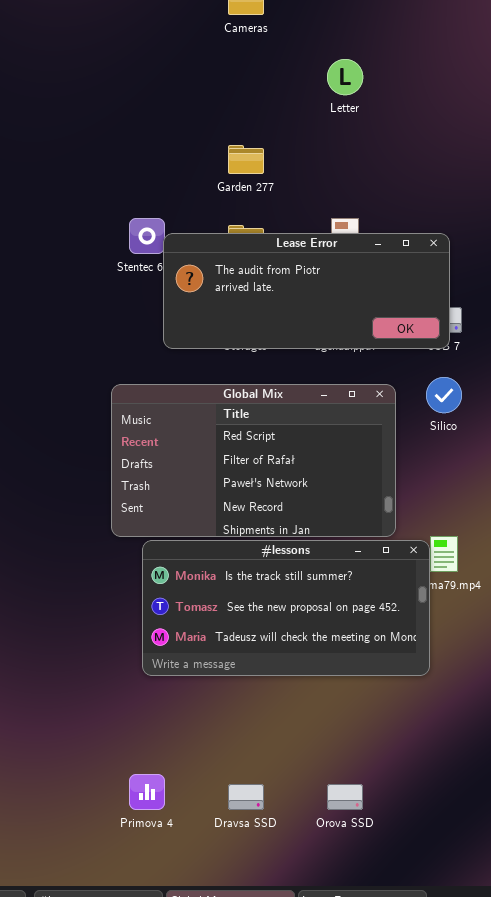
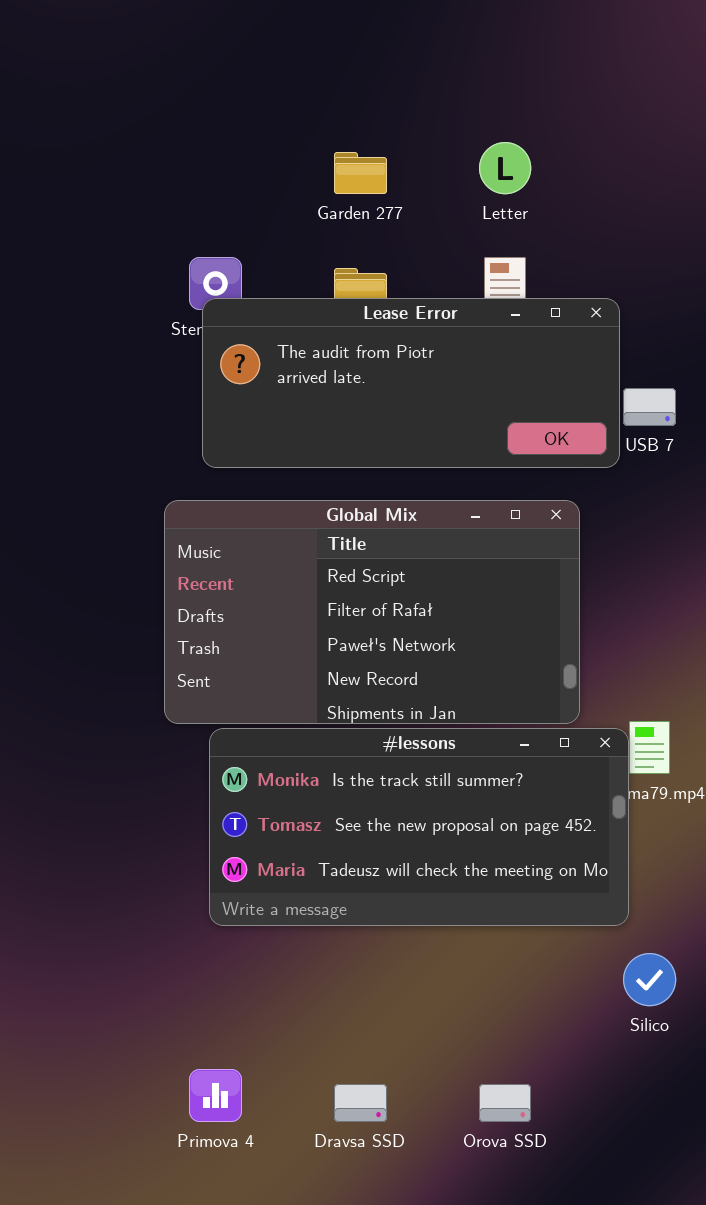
Letter: [327,59,363,95] -> [479,142,531,194], moved
Lease Error: [163,233,450,349] -> [202,298,620,468], moved
Silico: [426,377,462,413] -> [623,953,676,1006], moved

